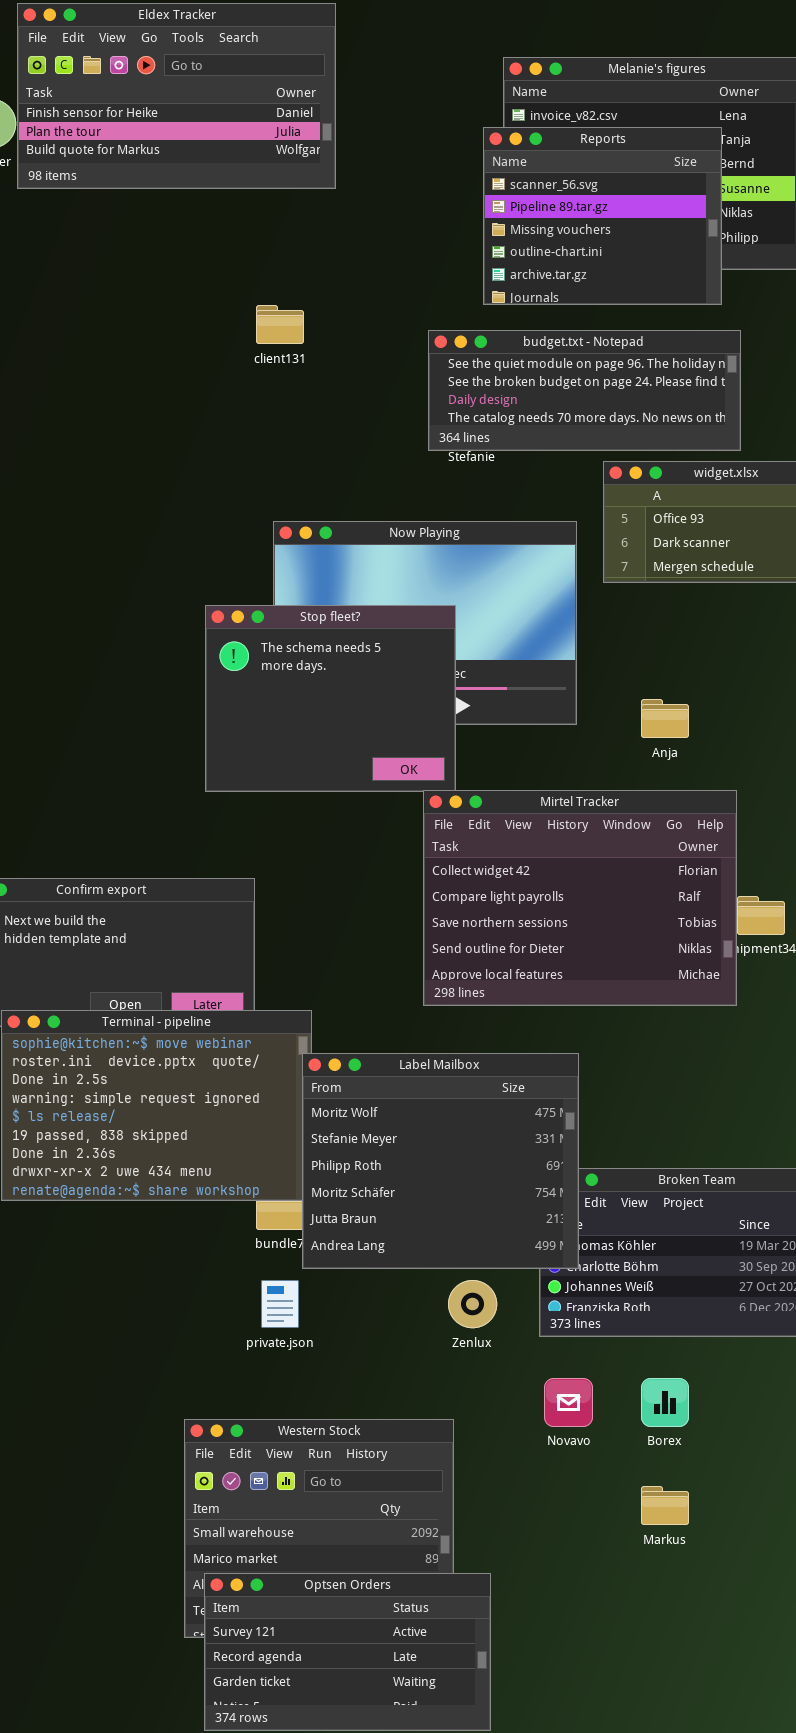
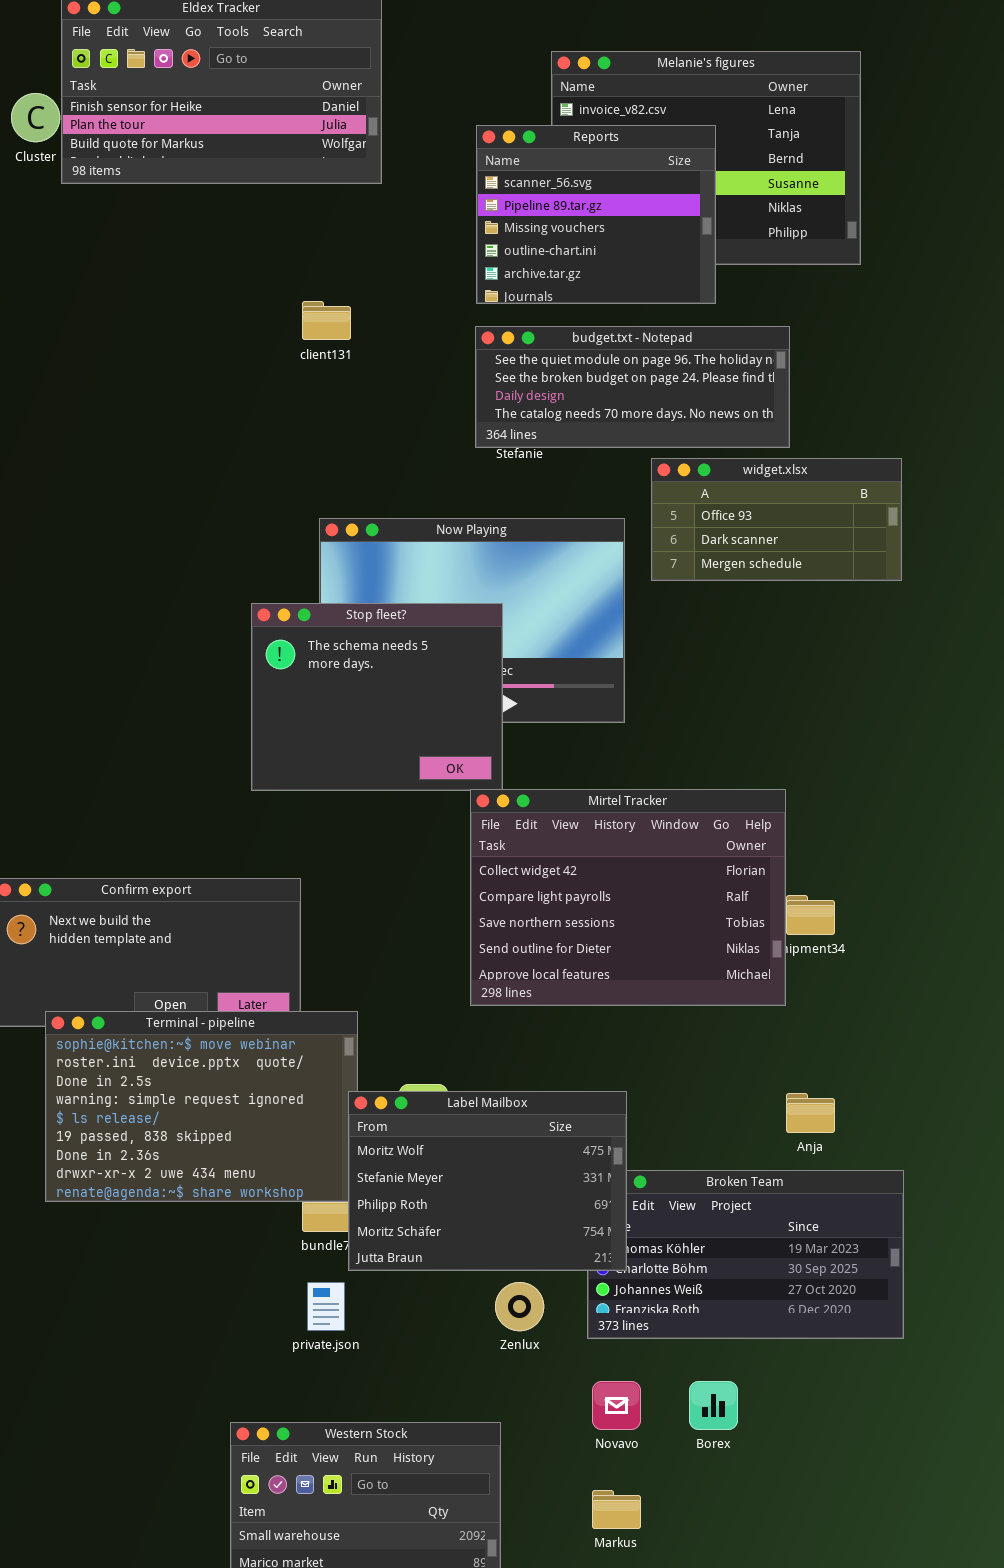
Reports: [483,127,722,305] -> [476,125,716,304], moved
Anja: [641,699,689,738] -> [786,1093,835,1133], moved
Label Mailbox: [302,1053,579,1269] -> [348,1091,627,1271], resized
Markus: [641,1486,689,1525] -> [592,1490,641,1529], moved

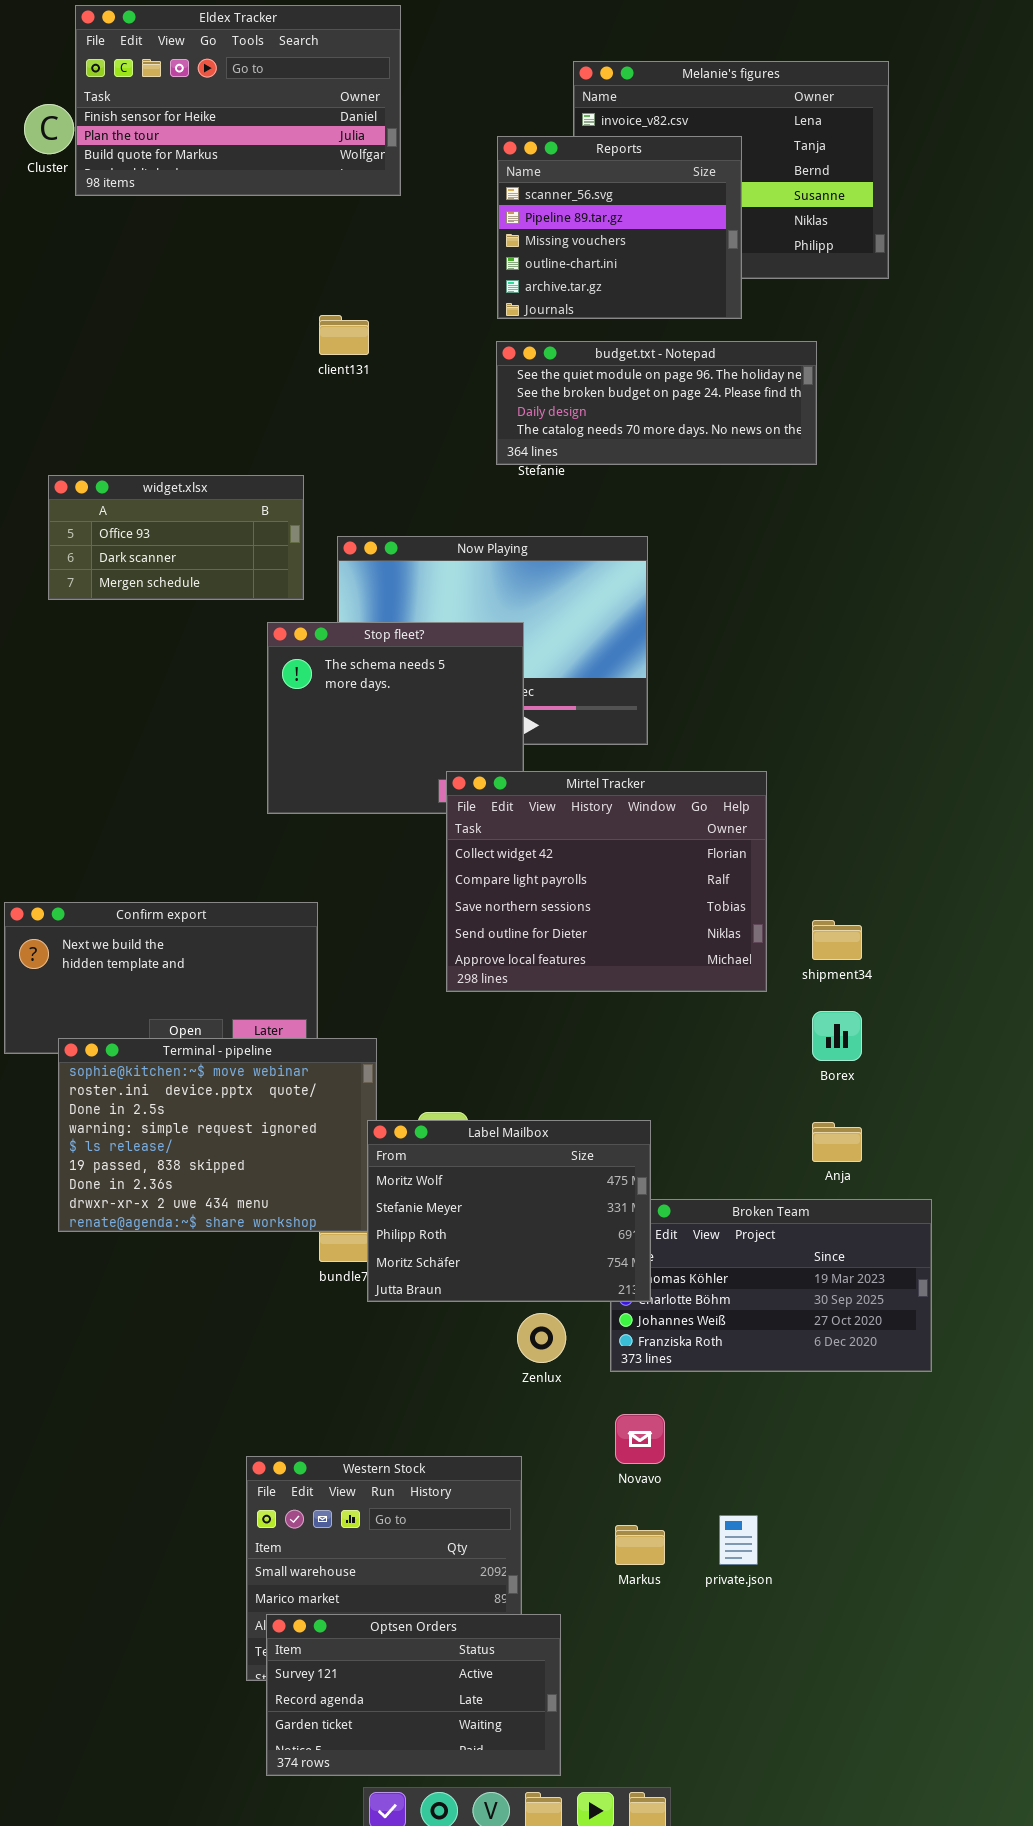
widget.xlsx: [651,458,902,581] -> [48,475,304,600], moved
Mirtel Tracker: [470,789,786,1006] -> [446,771,767,992], moved
private.json: [307,1282,345,1331] -> [719,1515,758,1565], moved
Borex: [689,1381,738,1430] -> [812,1011,862,1061], moved

